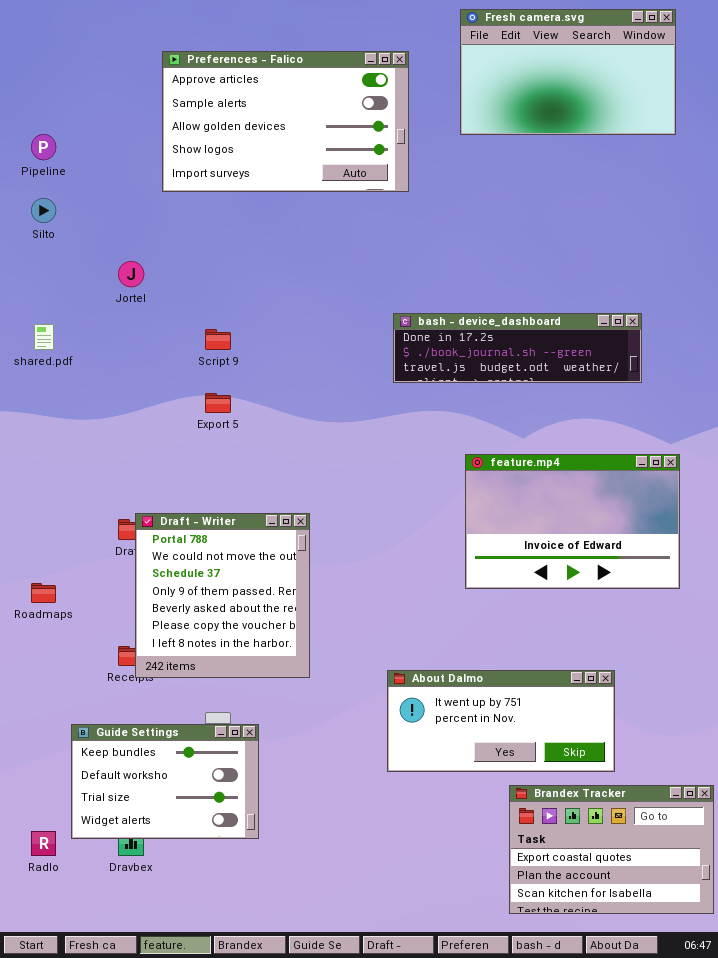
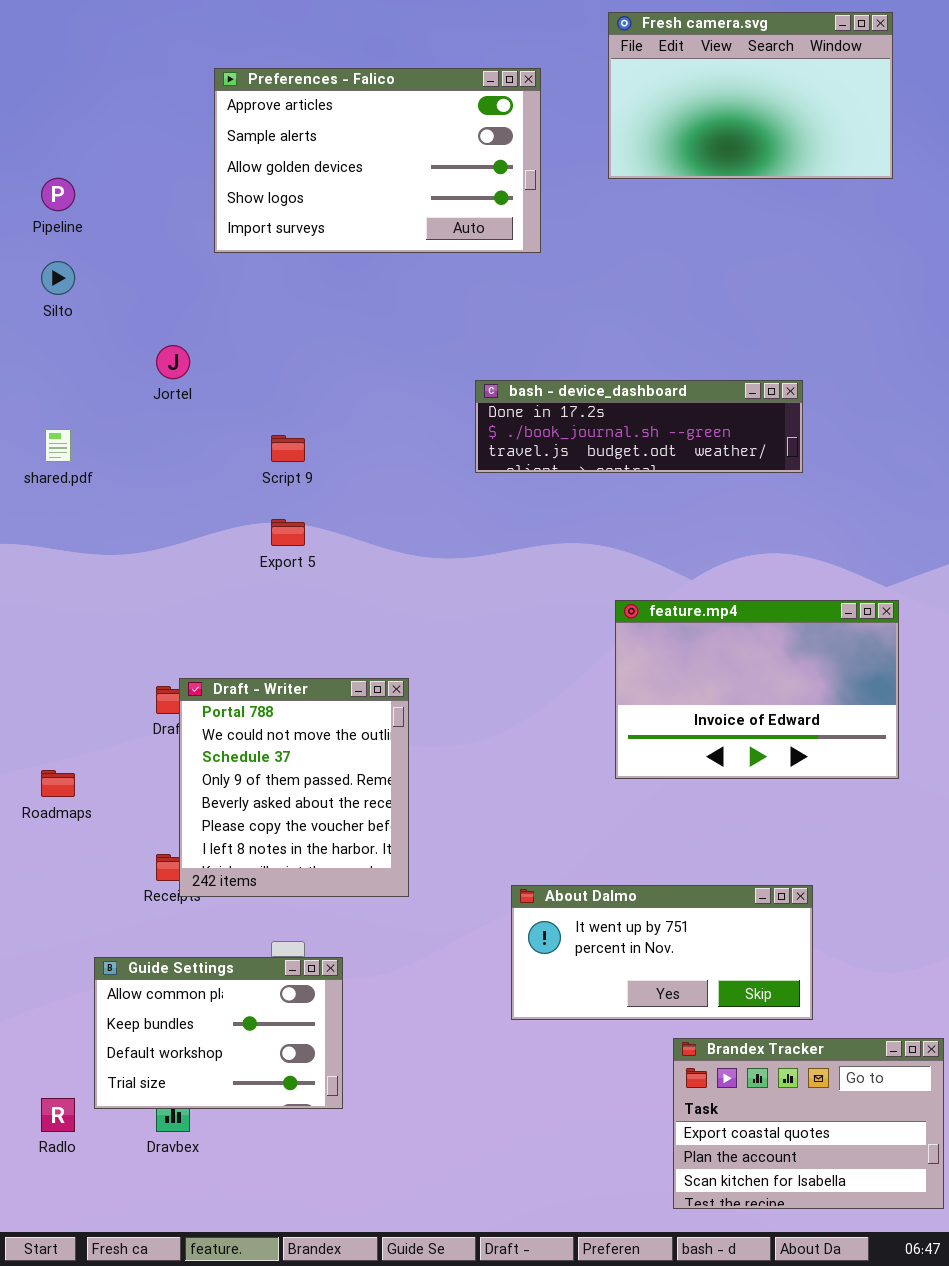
bash - device_dashboard: [393,313,642,383] -> [475,380,803,473], moved
Guide Settings: [71,724,259,839] -> [94,957,343,1109], scrolled up 1 row

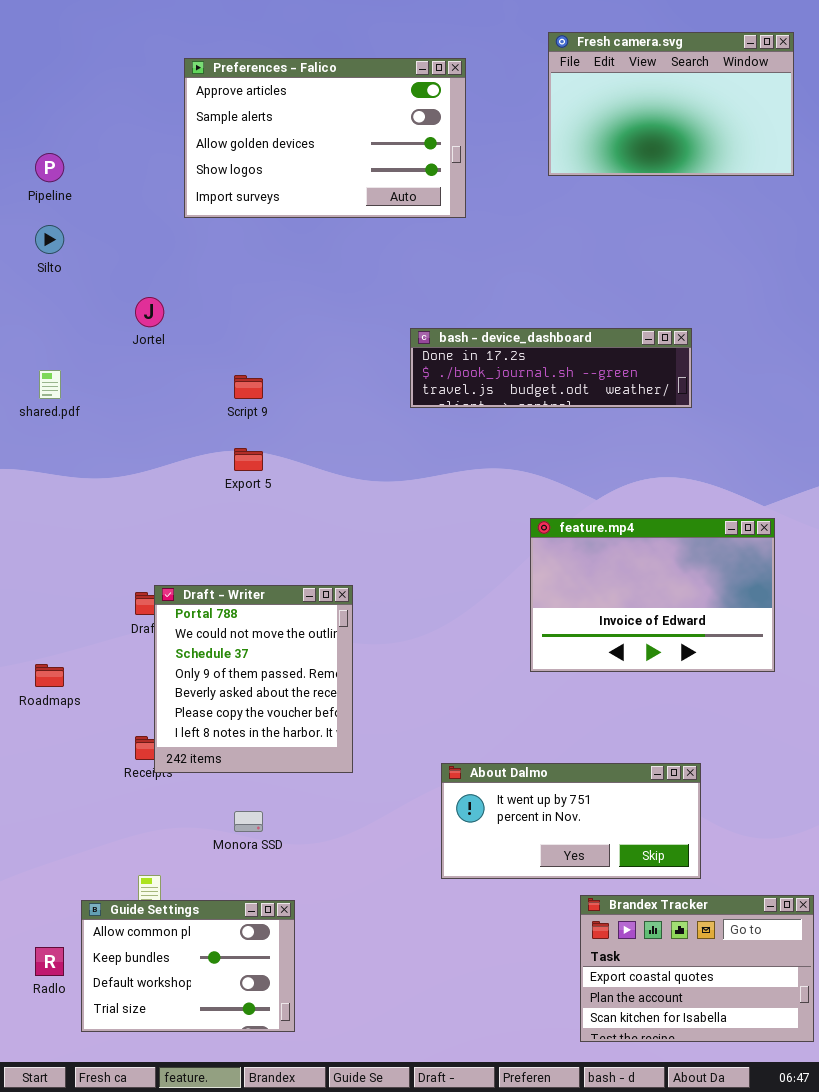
Fresh camera.svg: [608,12,893,179] -> [548,32,794,176], moved
Guide Settings: [94,957,343,1109] -> [81,900,295,1032], moved

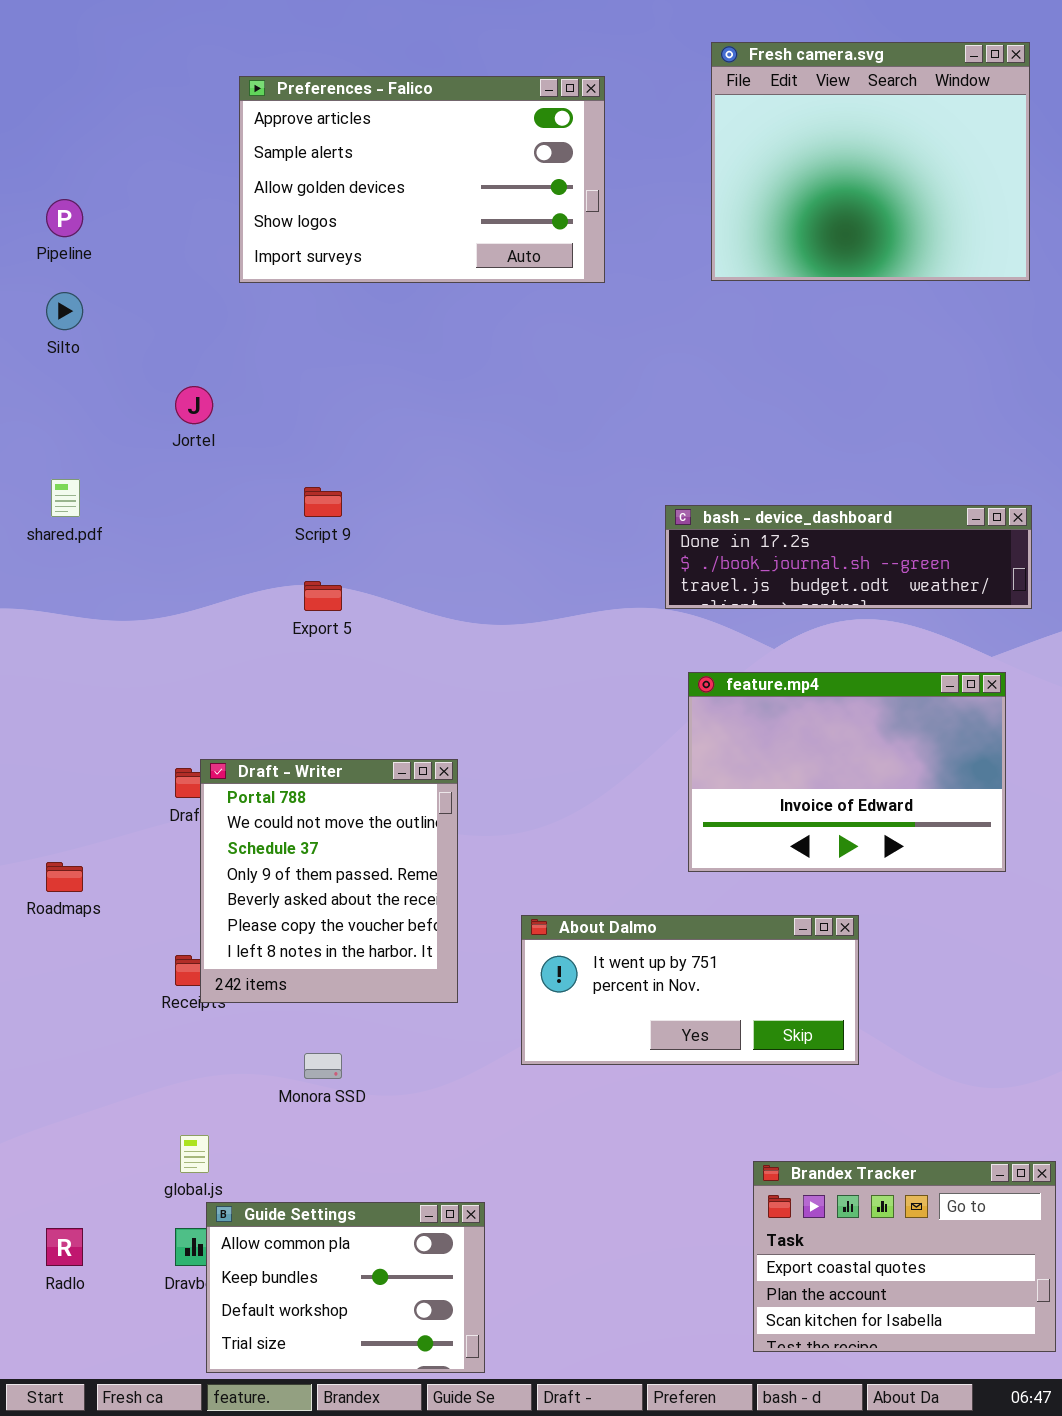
Fresh camera.svg: [548,32,794,176] -> [711,42,1030,281], resized
bash - device_dashboard: [410,328,692,408] -> [665,505,1032,609], moved
About Dalmo: [441,763,701,879] -> [521,915,859,1065], moved
Guide Settings: [81,900,295,1032] -> [206,1202,485,1373], moved

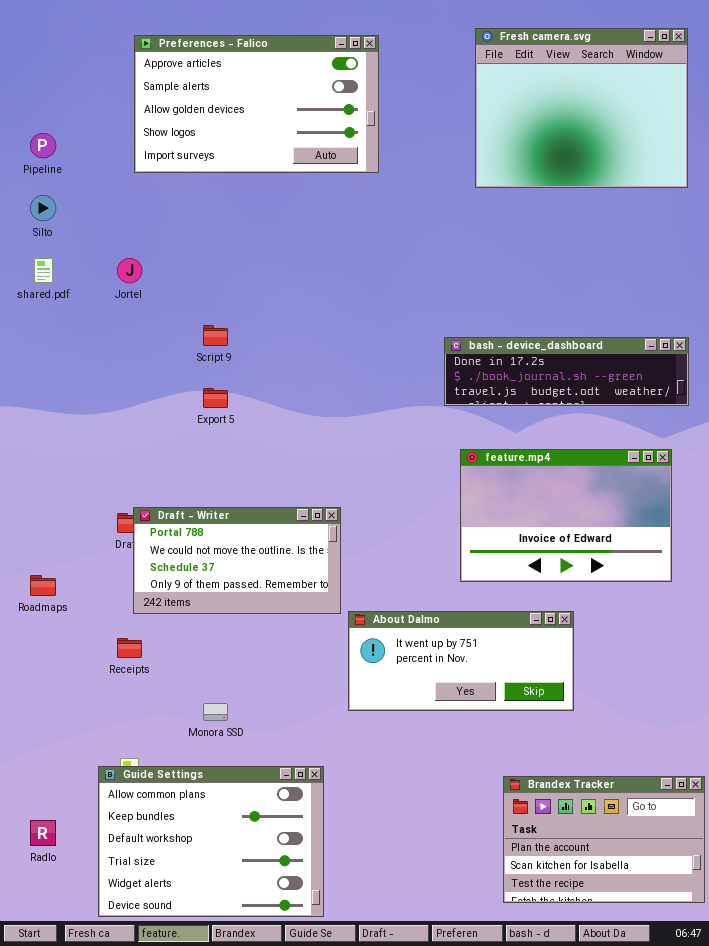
Preferences - Falico: [239,76,605,283] -> [134,35,379,173], moved
shared.pdf: [51,479,80,517] -> [34,258,53,283], moved
Draft - Writer: [200,759,458,1003] -> [133,507,341,614], resized
Brandex Tracker: [753,1161,1056,1352] -> [503,776,705,903], scrolled down 1 row
Guide Settings: [206,1202,485,1373] -> [98,766,324,917], resized

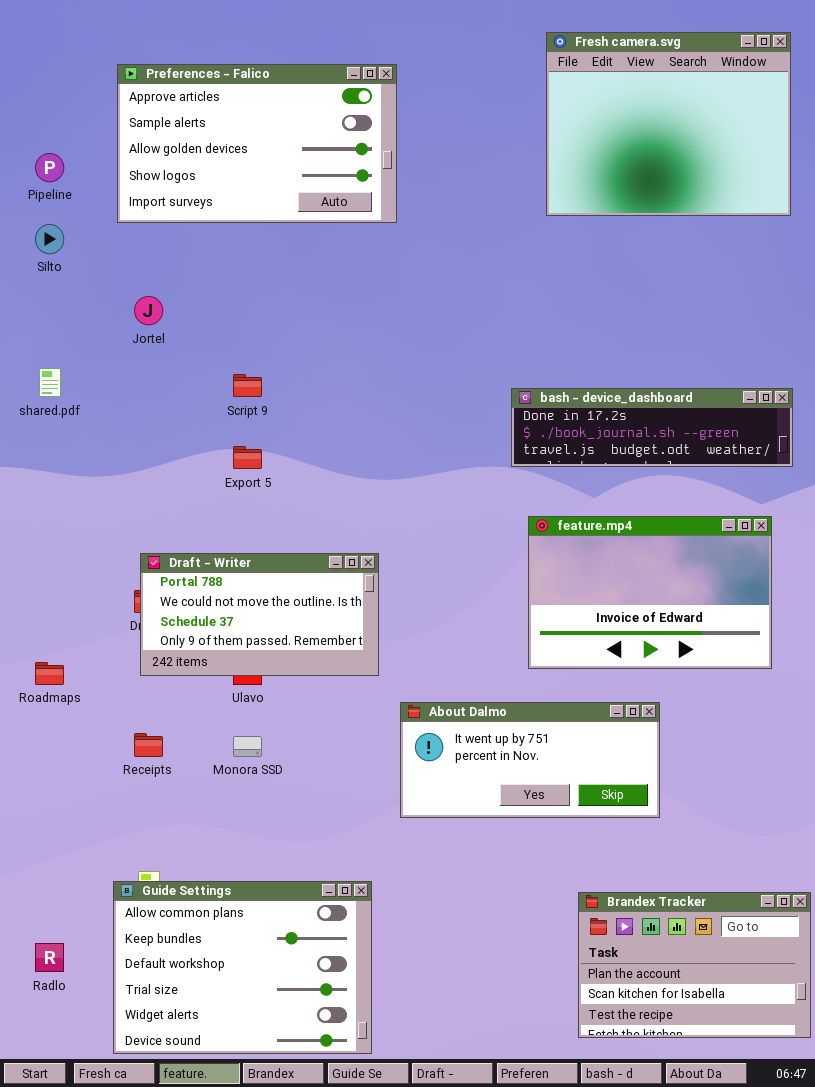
Preferences - Falico: [134,35,379,173] -> [117,64,397,223], moved
shared.pdf: [34,258,53,283] -> [39,368,61,397], moved
Draft - Writer: [133,507,341,614] -> [140,553,379,676], moved
Monora SSD: [203,703,228,721] -> [233,736,262,757], moved

